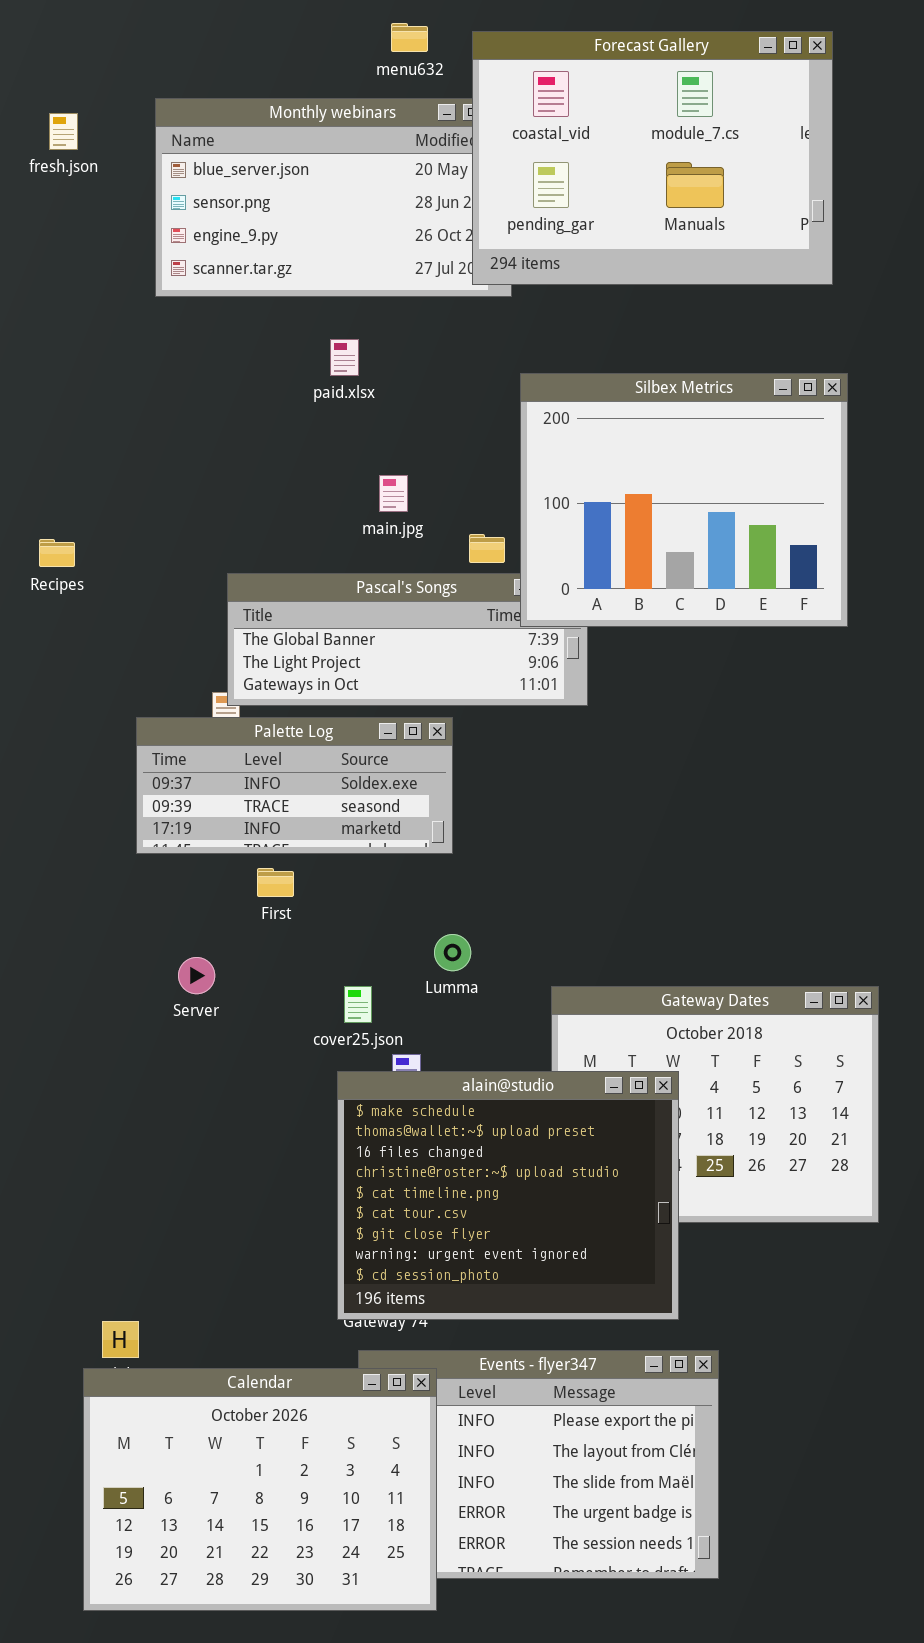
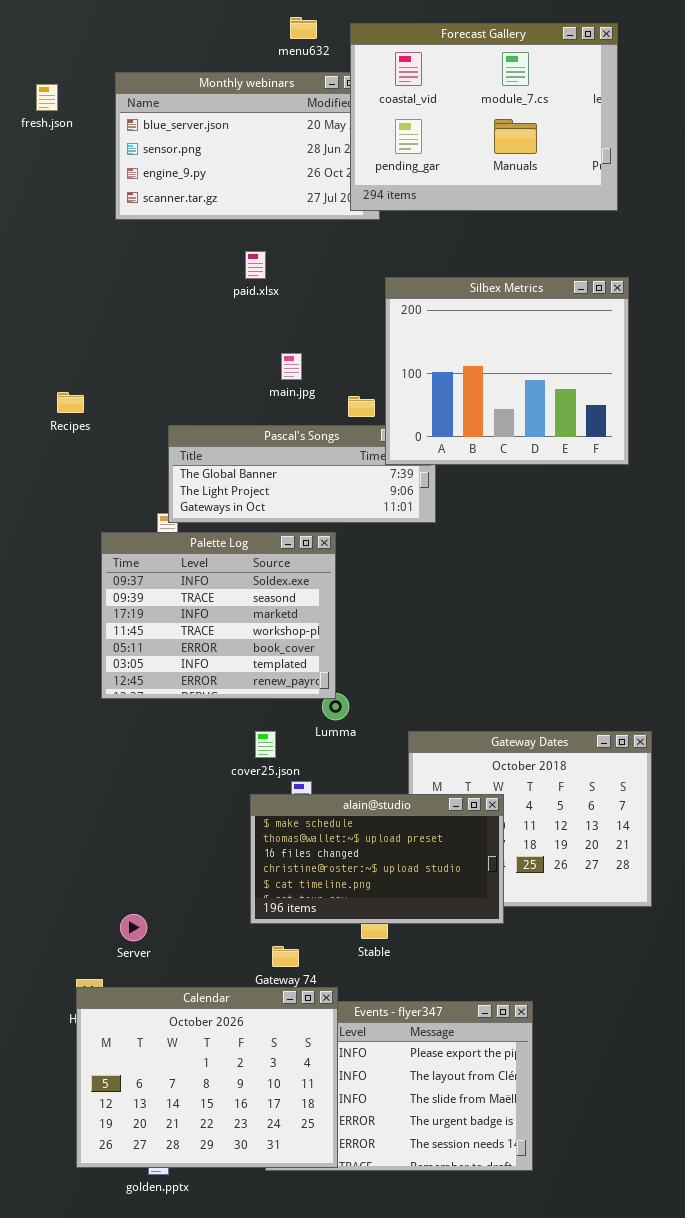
Recipes: [39,539,75,567] -> [57,392,84,413], moved
Palette Log: [136,717,453,854] -> [101,532,336,699], resized
Server: [178,957,215,994] -> [120,914,147,941], moved
alain@studio: [337,1071,679,1320] -> [250,794,504,924], resized
Calendar: [83,1368,437,1611] -> [76,987,338,1168], moved

